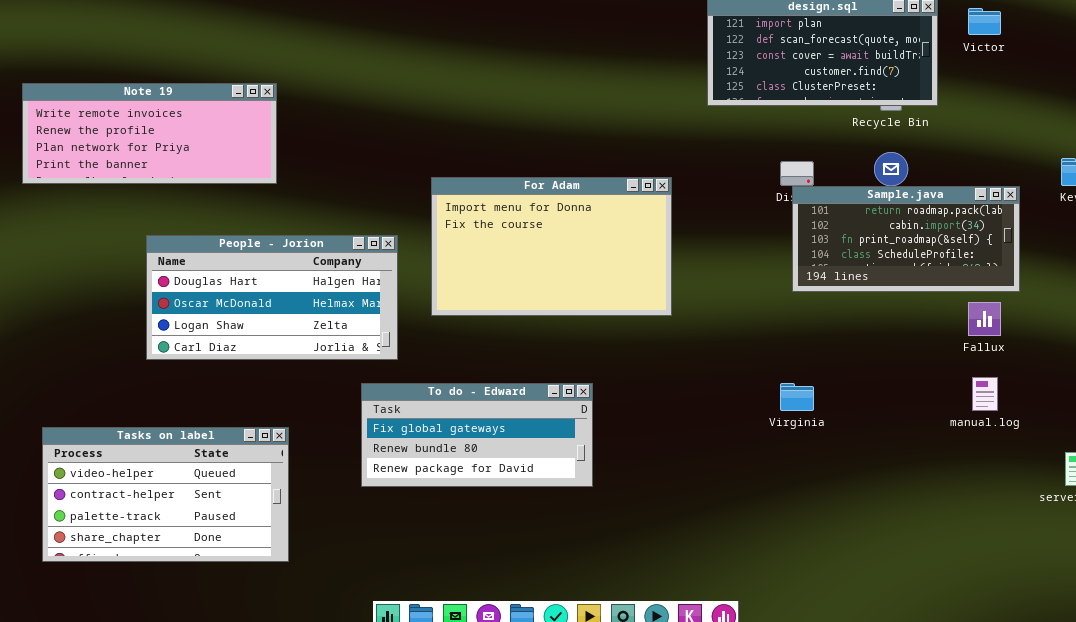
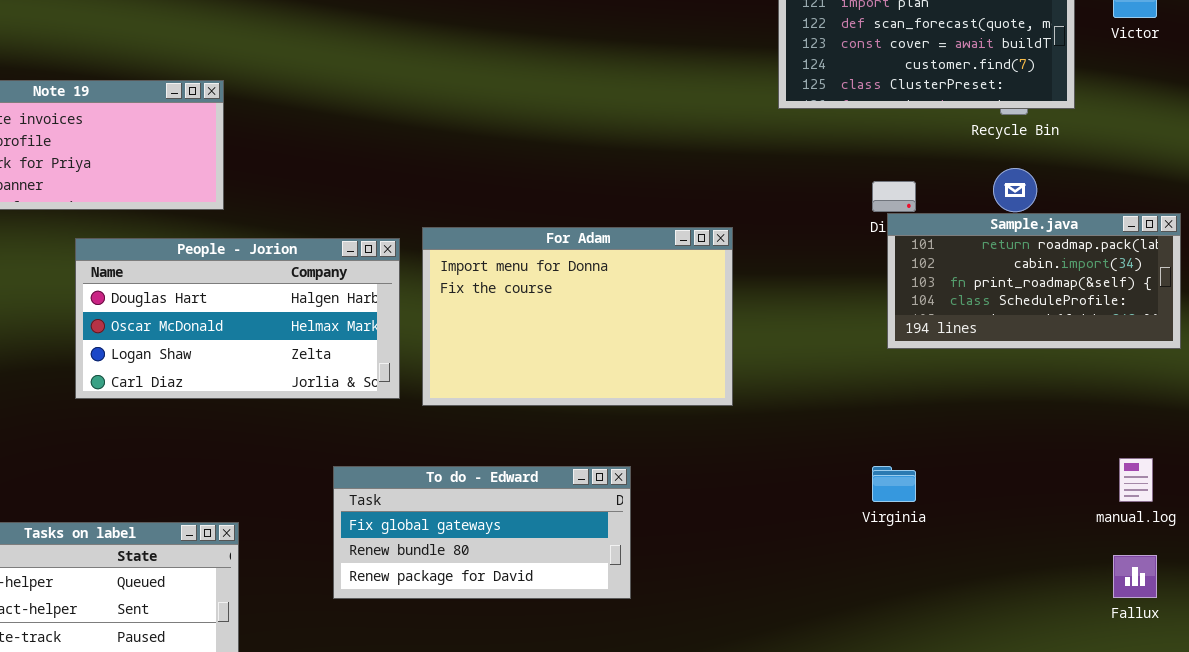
For Adam: [431,177,672,316] -> [422,227,733,406], moved
People - Jorion: [146,235,398,360] -> [75,238,400,399], moved
Fallux: [968,302,1001,336] -> [1113,555,1157,598], moved

